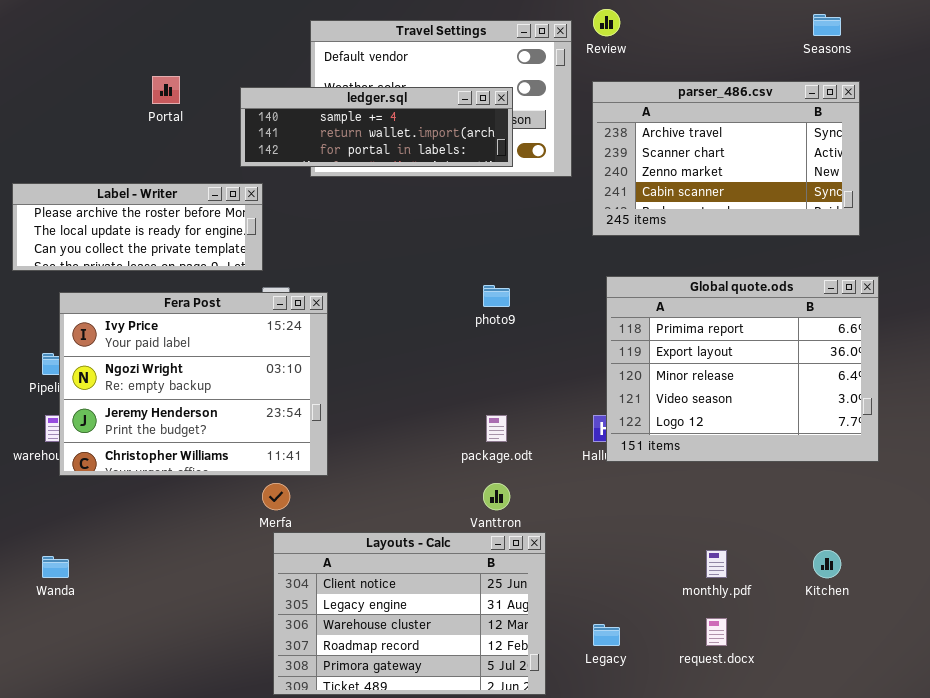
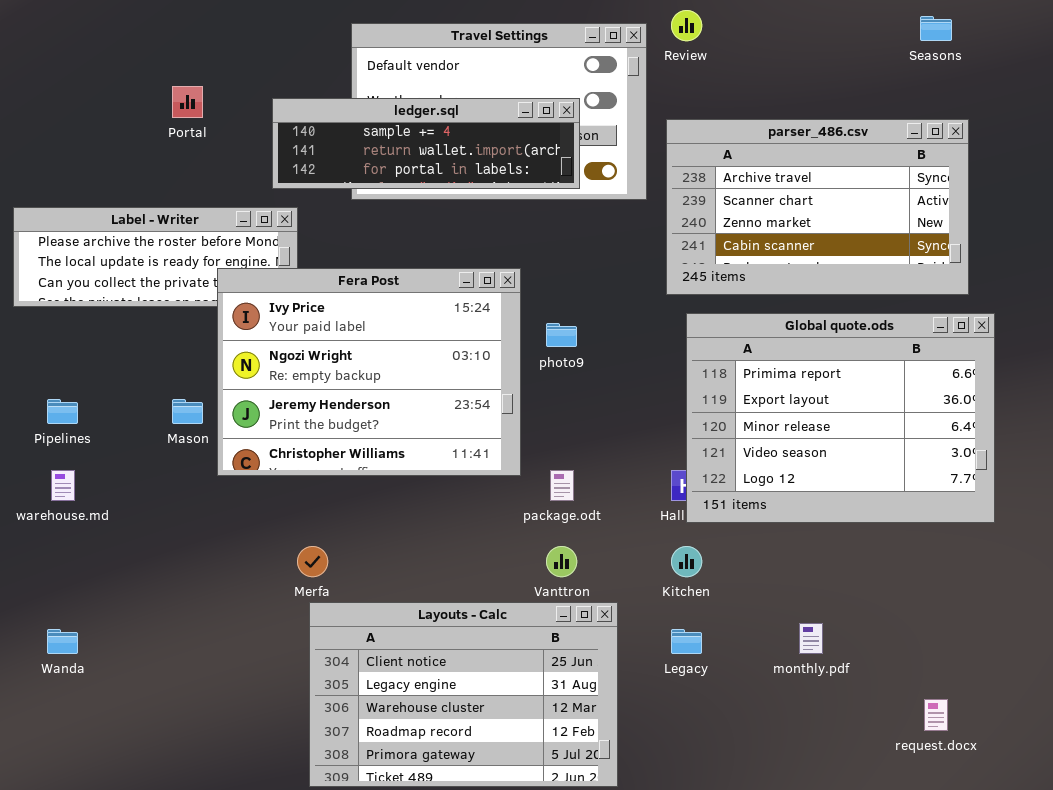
parser_486.csv: [592,81,860,236] -> [666,119,969,295], moved
Fera Post: [59,292,328,476] -> [217,268,521,476], moved
Kitchen: [813,550,841,578] -> [671,546,702,577], moved
request.docx: [706,618,727,646] -> [924,699,948,731], moved
Legacy: [593,624,620,646] -> [671,629,702,654], moved

